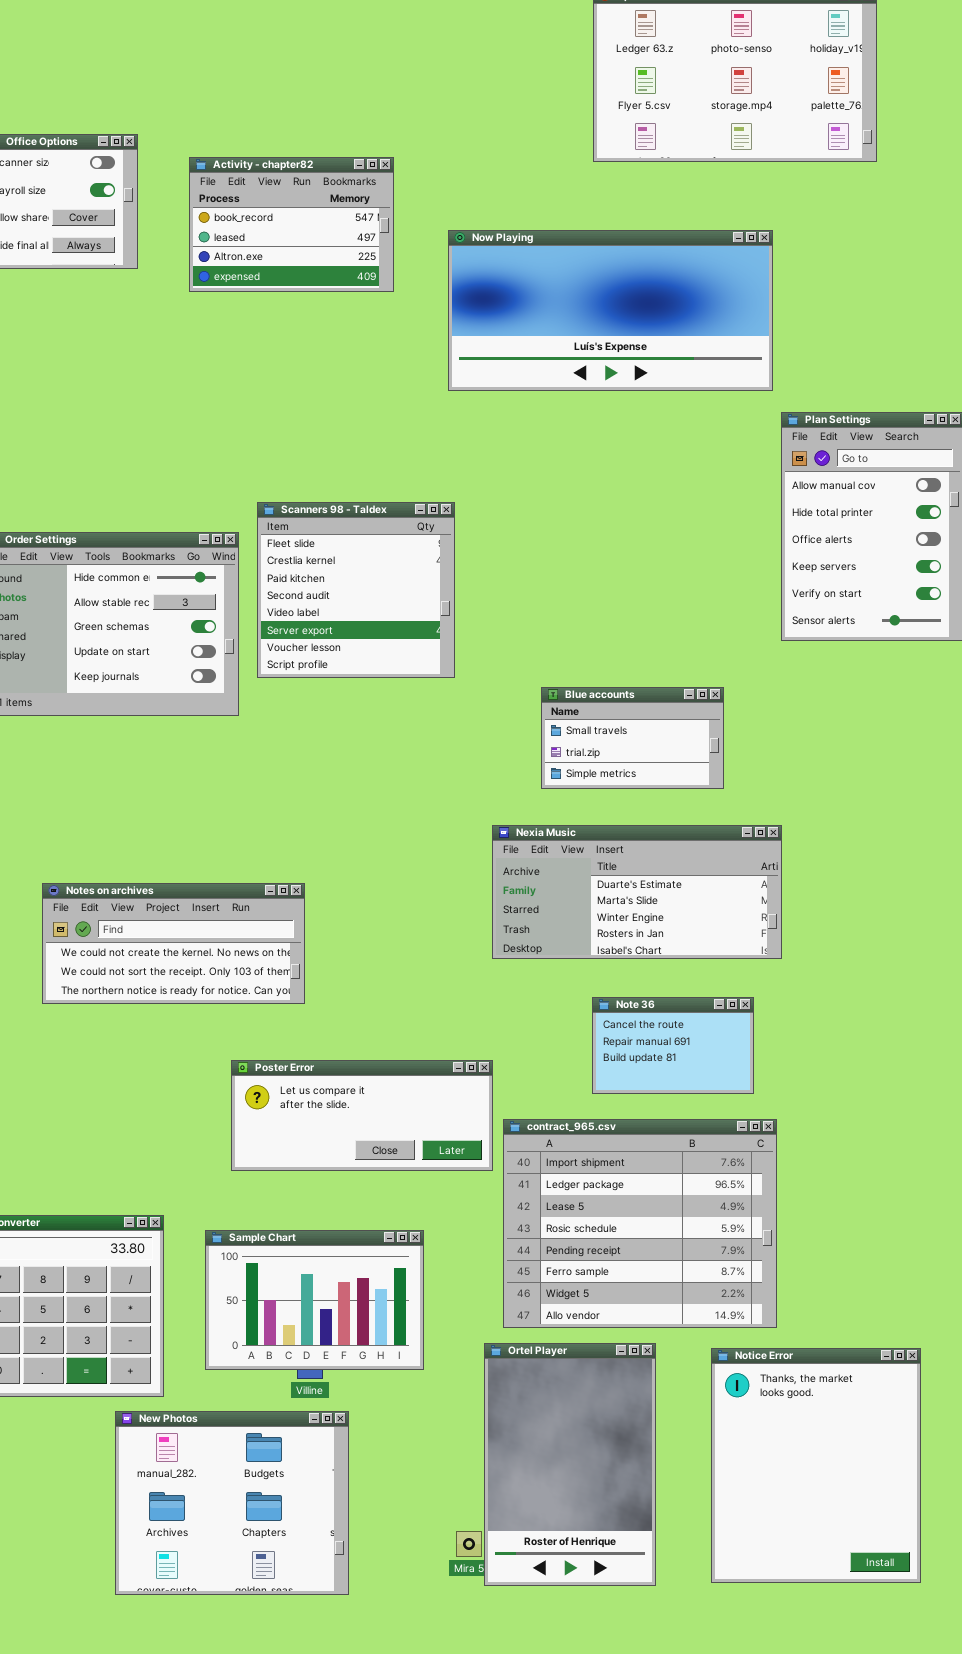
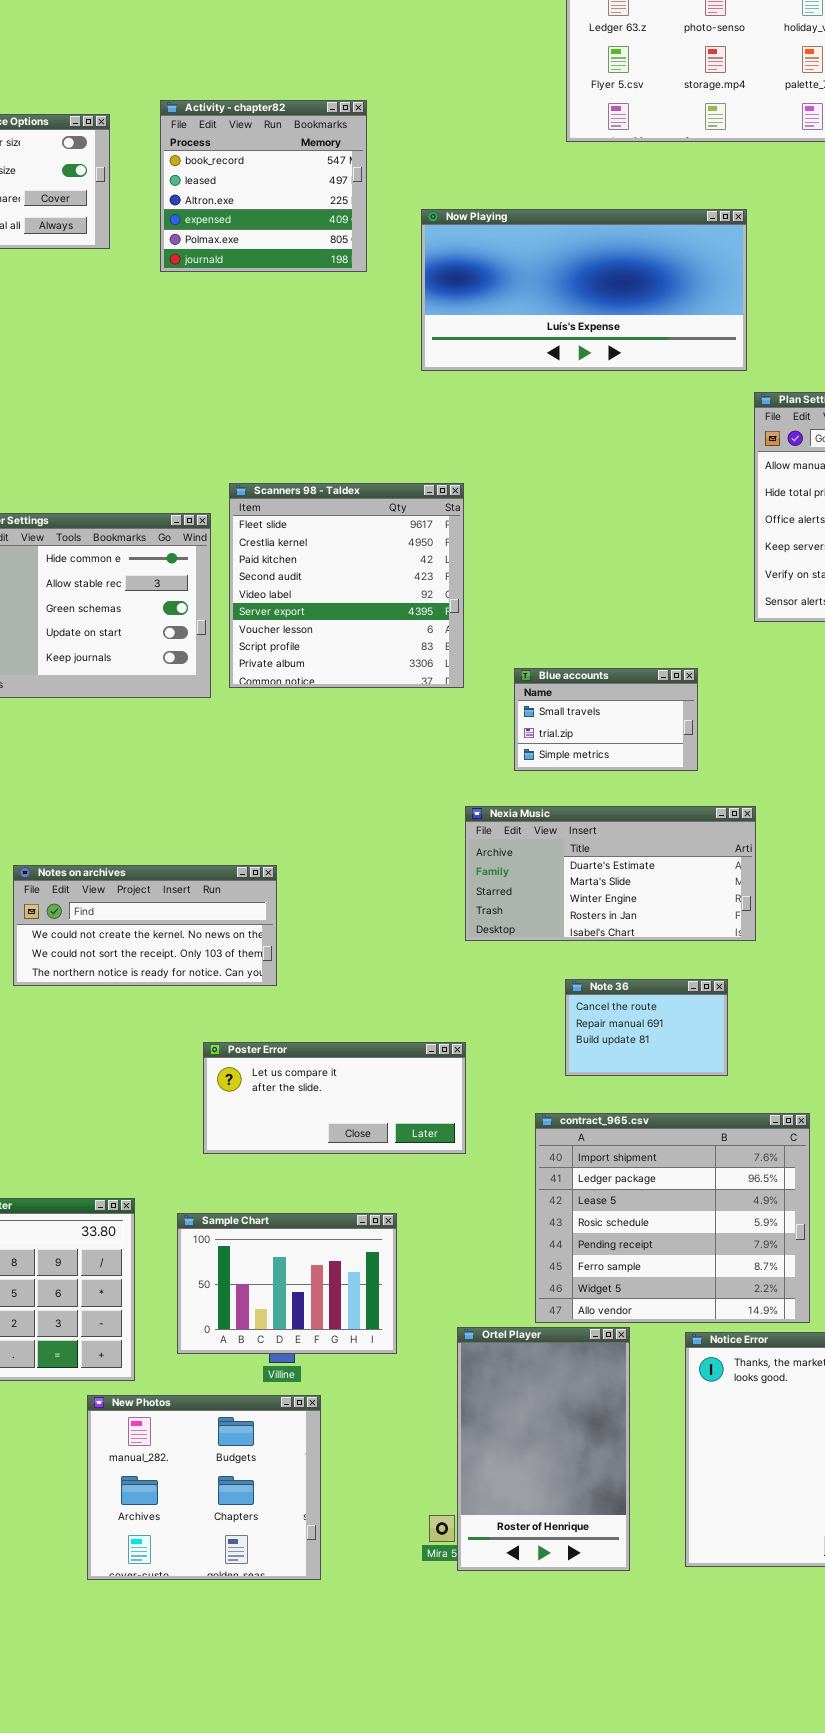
Activity - chapter82: [189,157,394,292] -> [160,100,367,272], resized
Scanners 98 - Taldex: [257,502,455,678] -> [229,483,464,688], resized
contract_965.csv: [503,1119,777,1328] -> [535,1113,810,1323], moved

